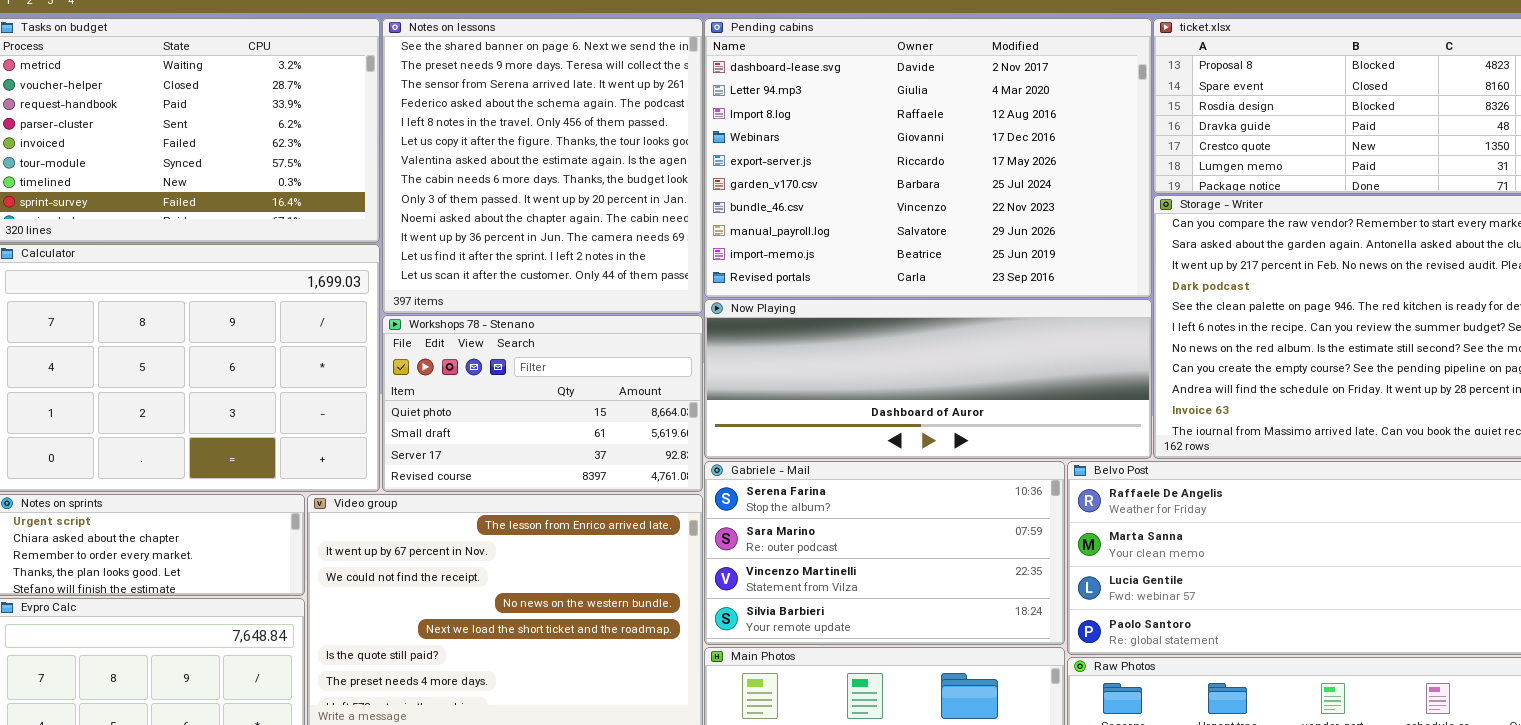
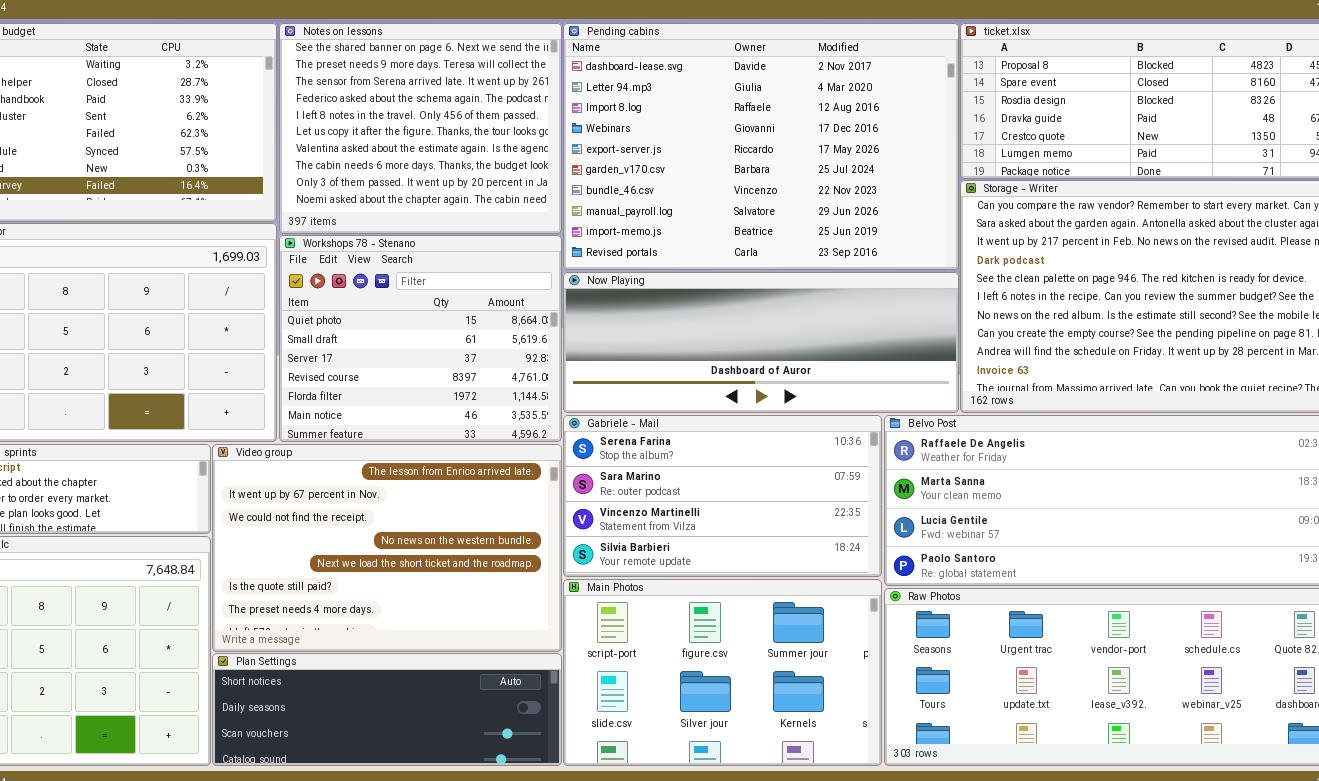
Notes on lessons: [382,18,703,314] -> [279,23,562,234], resized
Workshops 78 - Stenano: [382,315,703,492] -> [279,235,562,442], resized

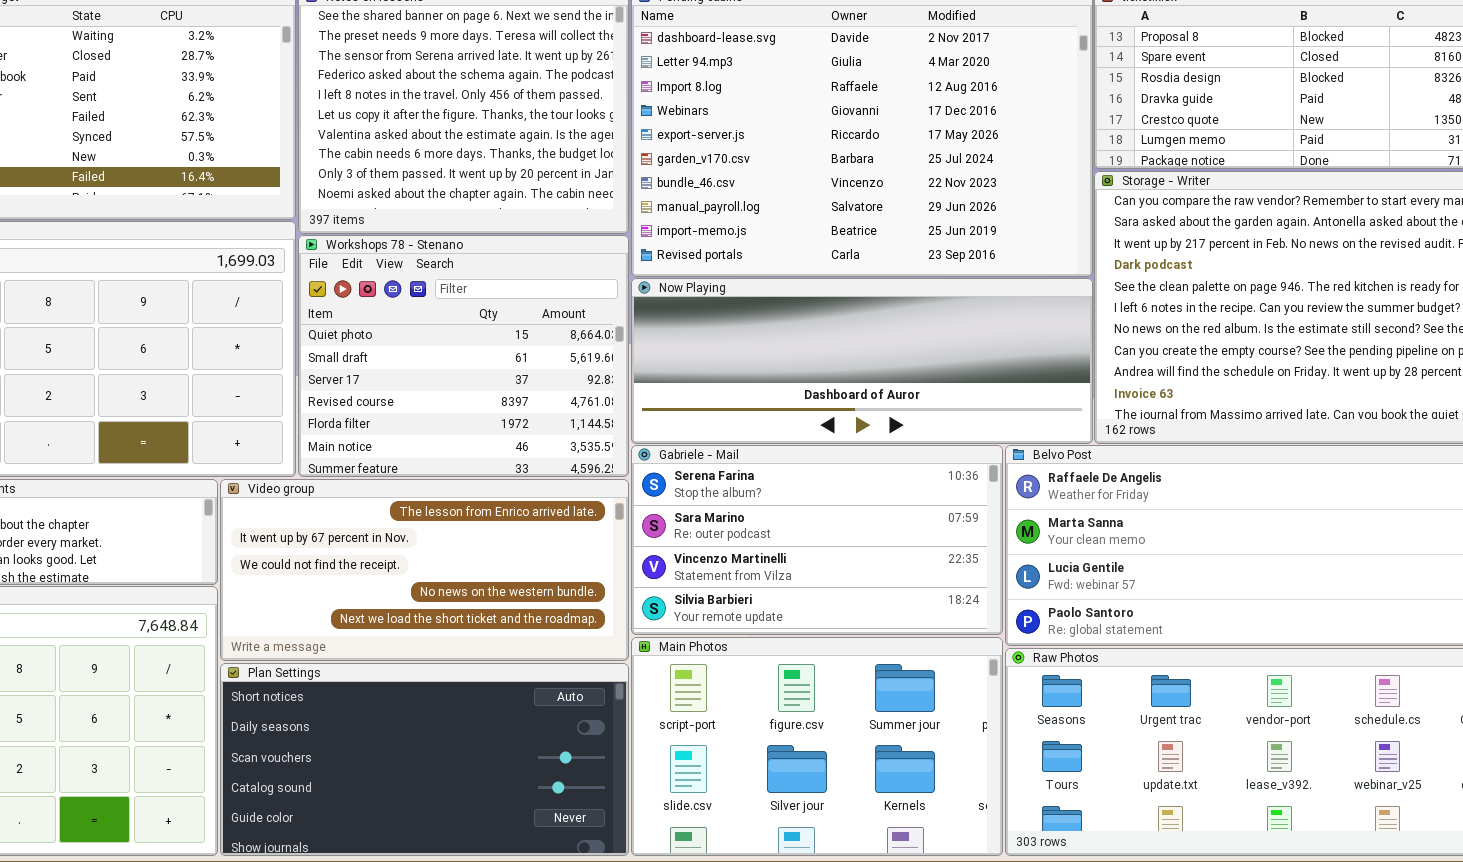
Video group: [212,444,562,652] -> [220,479,629,661], resized
Plan Settings: [212,653,562,766] -> [220,663,629,856], resized

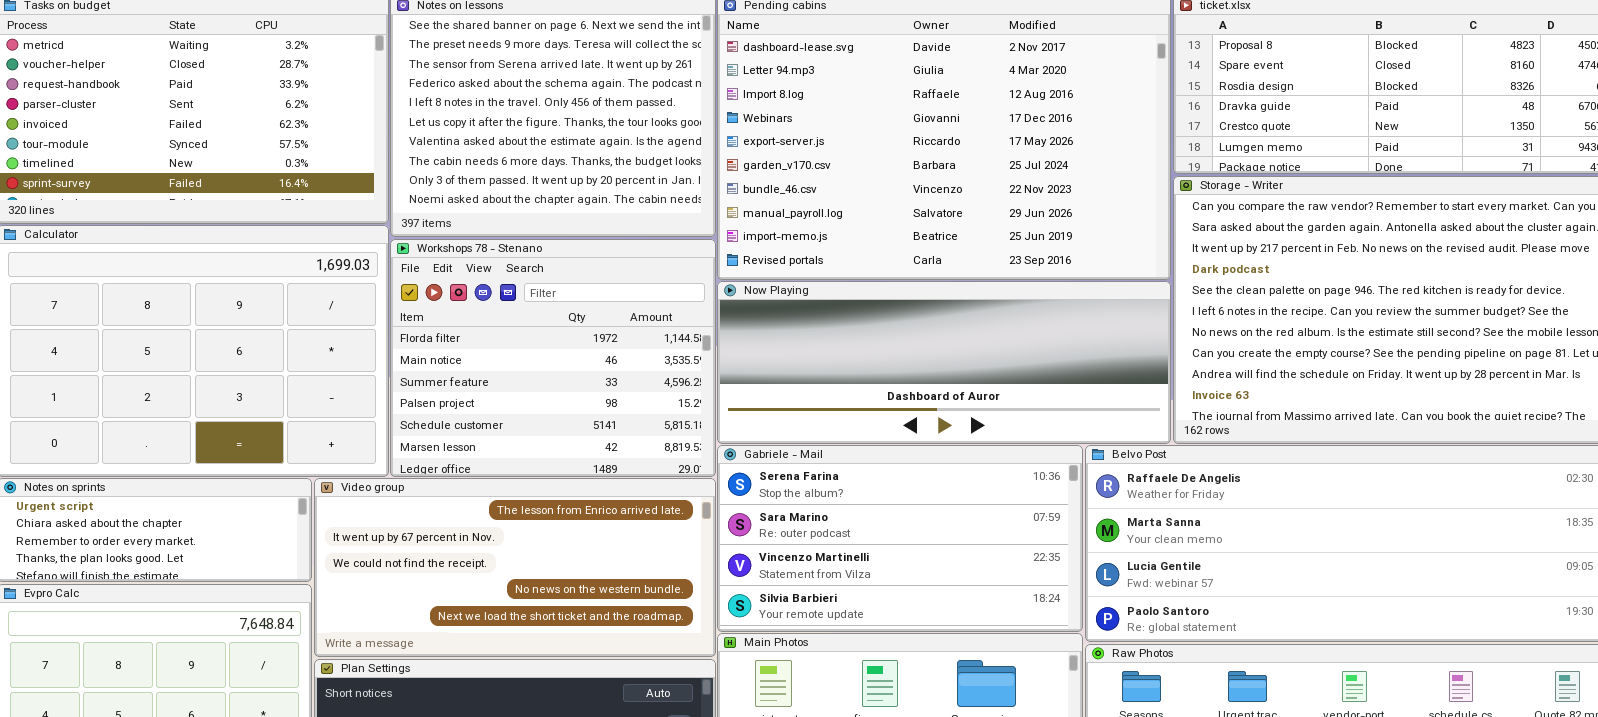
Workshops 78 - Stenano: [298,235,629,477] -> [390,239,716,477], scrolled down 4 rows

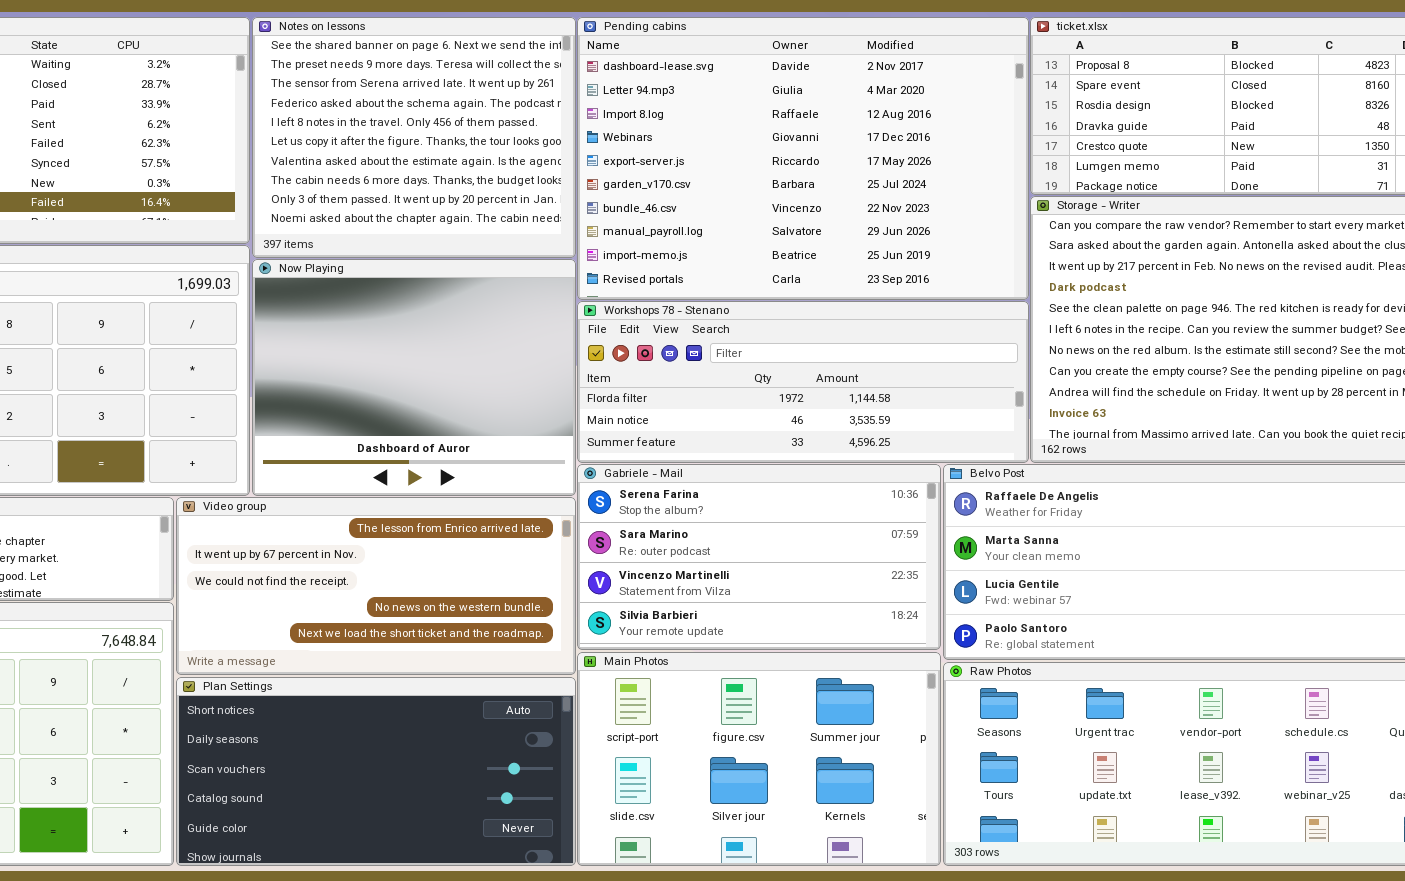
Workshops 78 - Stenano: [390,239,716,477] -> [577,301,1029,463], moved, resized
Now Playing: [717,281,1171,444] -> [252,259,576,496], moved, resized

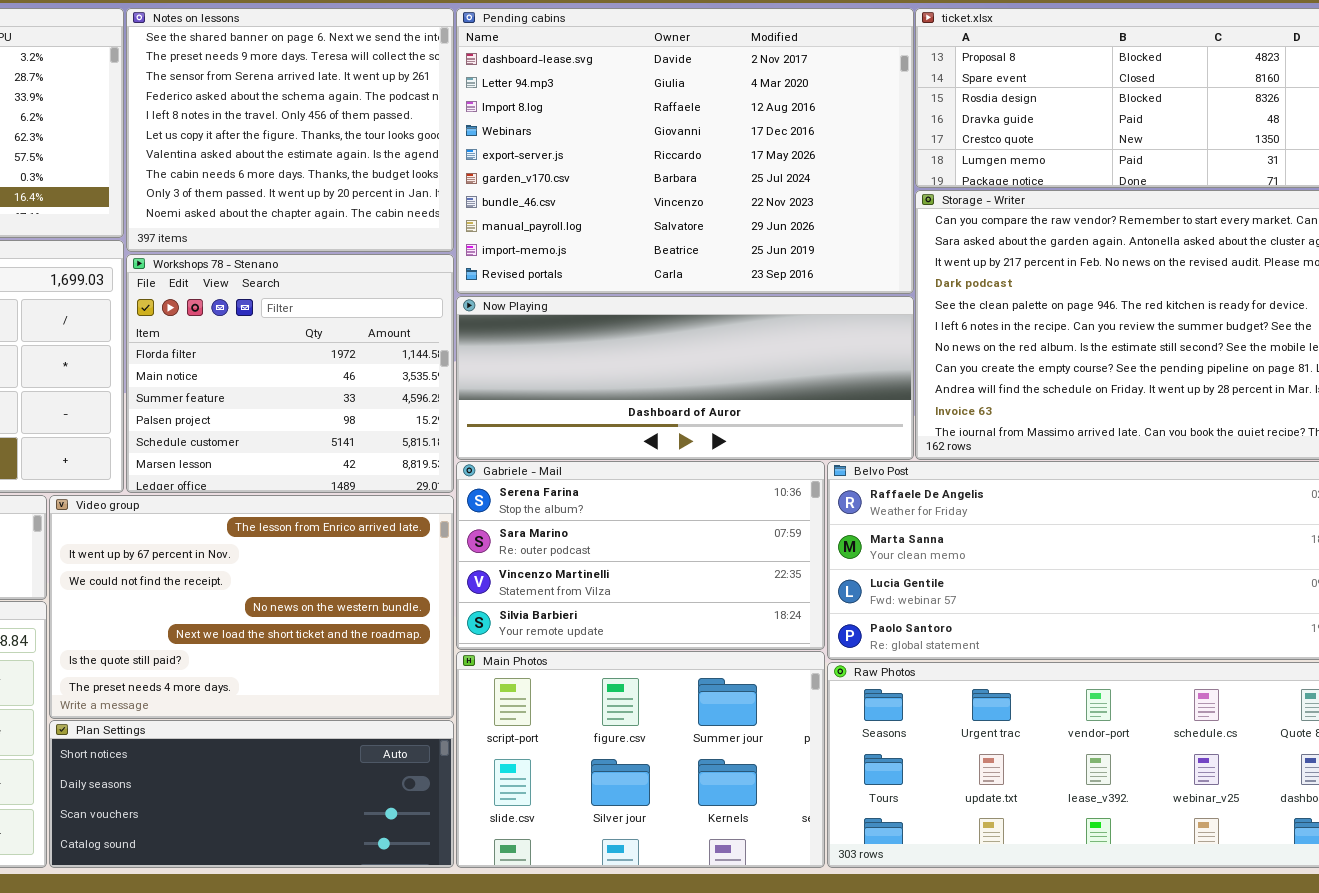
Now Playing: [252,259,576,496] -> [456,296,914,460], moved, resized
Workshops 78 - Stenano: [577,301,1029,463] -> [126,254,454,493], moved, resized
Video group: [176,497,576,675] -> [49,495,454,719], resized
Plan Settings: [176,677,576,866] -> [49,720,454,868], resized

